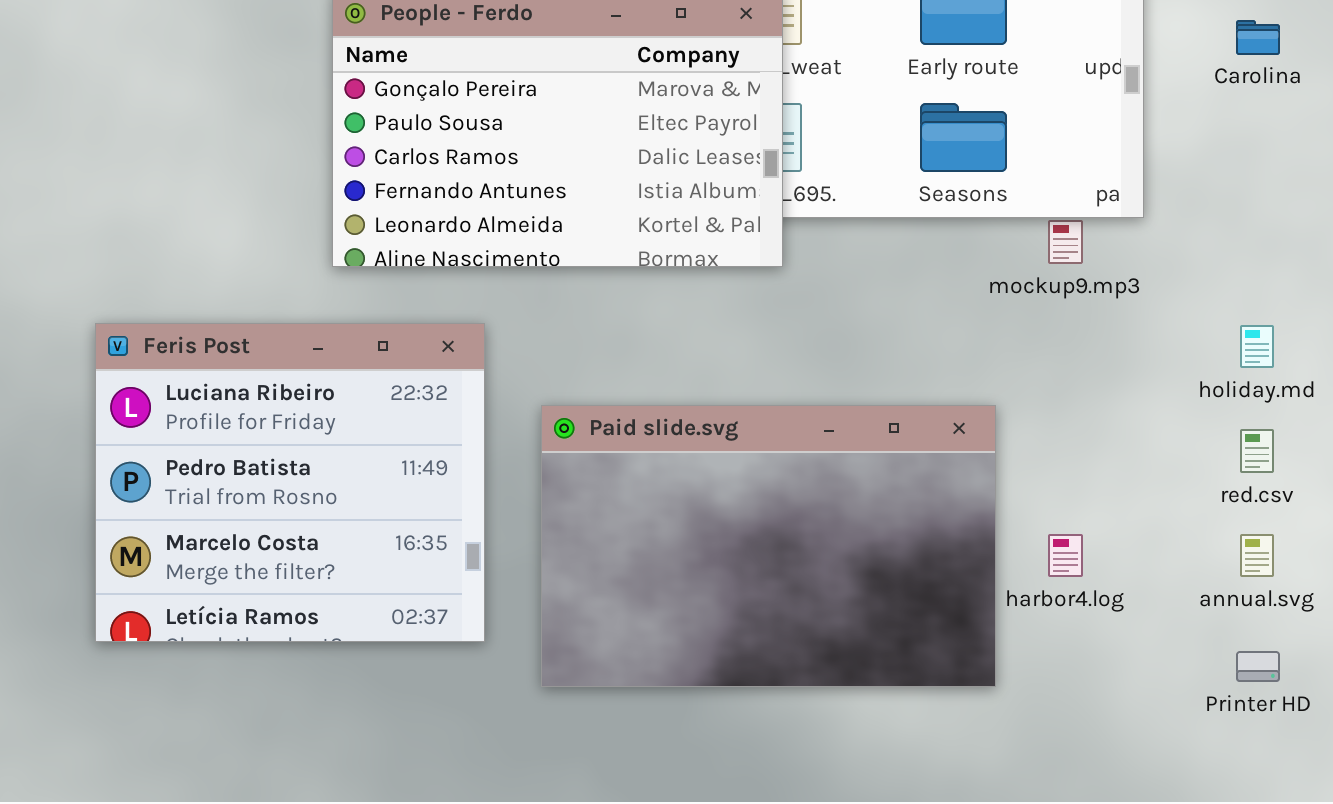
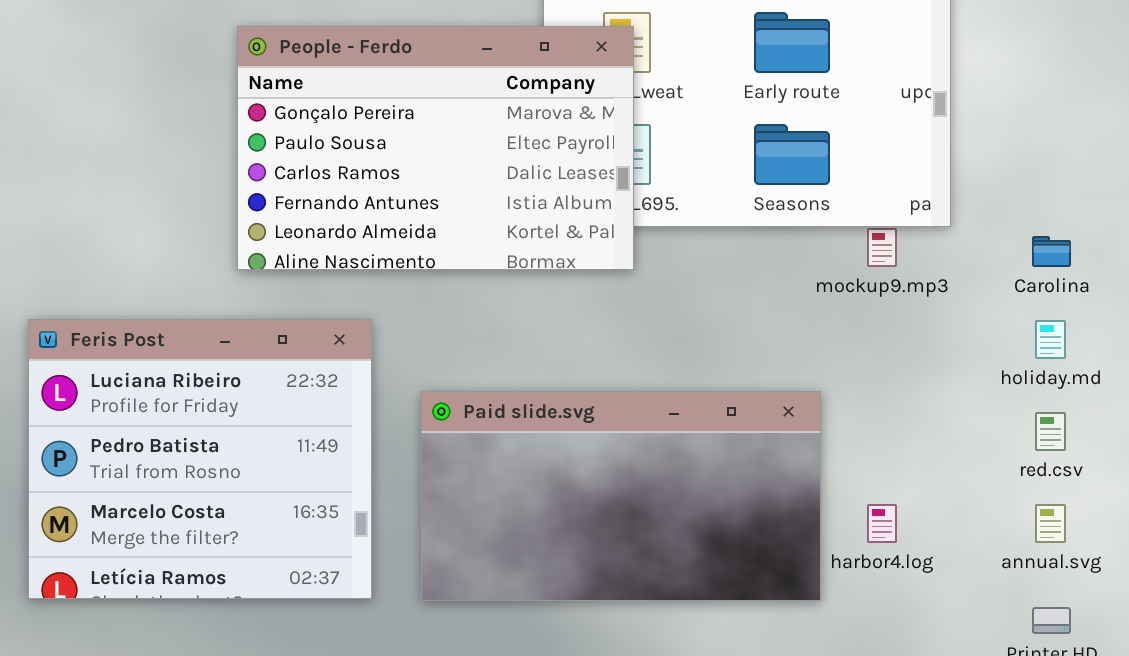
Carolina: [1236,20,1280,55] -> [1032,236,1071,267], moved
Paid slide.svg: [541,405,996,687] -> [421,391,821,601], resized

